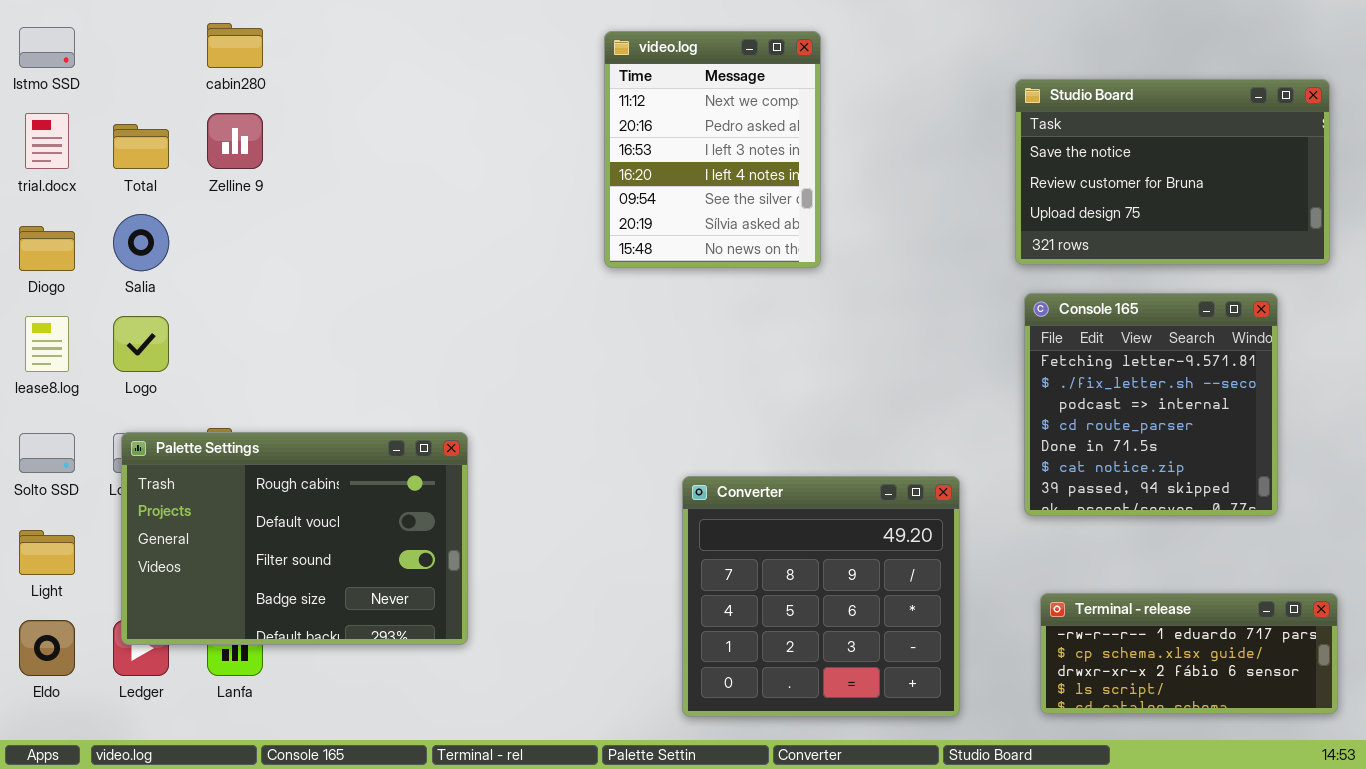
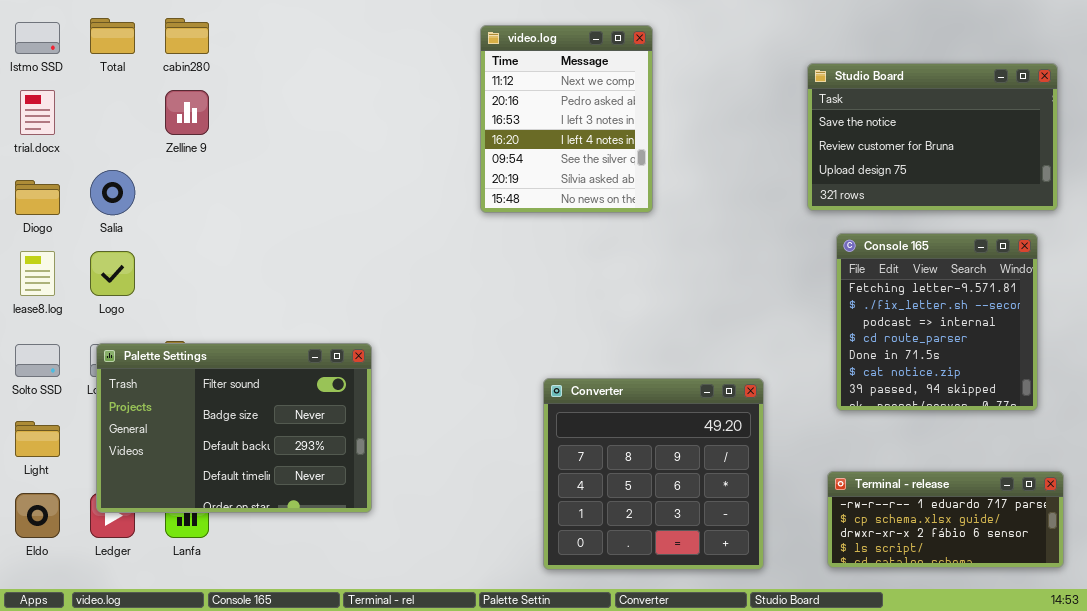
Total: [113,124,169,169] -> [90,18,135,54], moved
Console 165: [1024,293,1278,516] -> [836,233,1038,411], moved
Palette Settings: [121,432,468,645] -> [96,343,372,513], scrolled down 2 rows

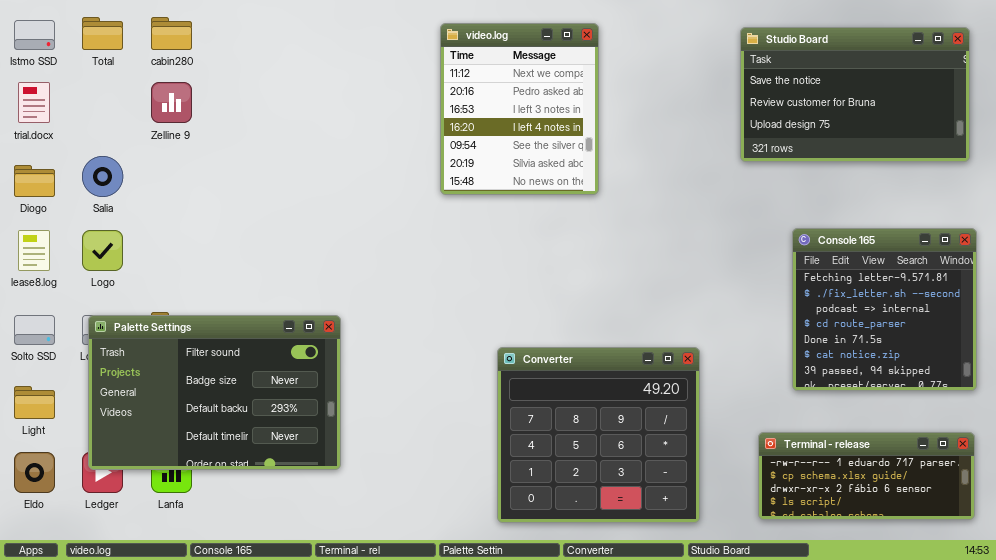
Studio Board: [807,63,1058,211] -> [740,27,970,162], moved
Console 165: [836,233,1038,411] -> [792,228,977,391], moved

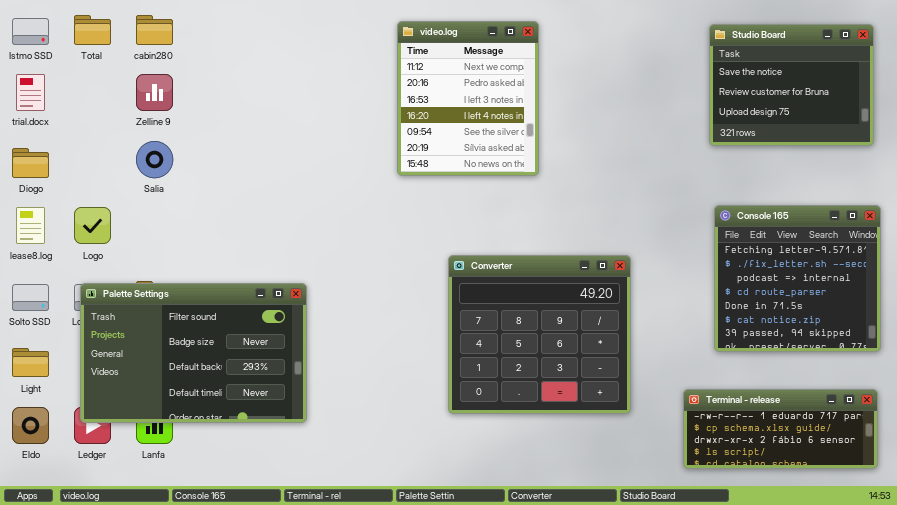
Studio Board: [740,27,970,162] -> [709,24,874,146], resized
Salia: [82,156,123,197] -> [136,141,173,178], moved
Converter: [497,347,700,523] -> [448,255,631,414], moved

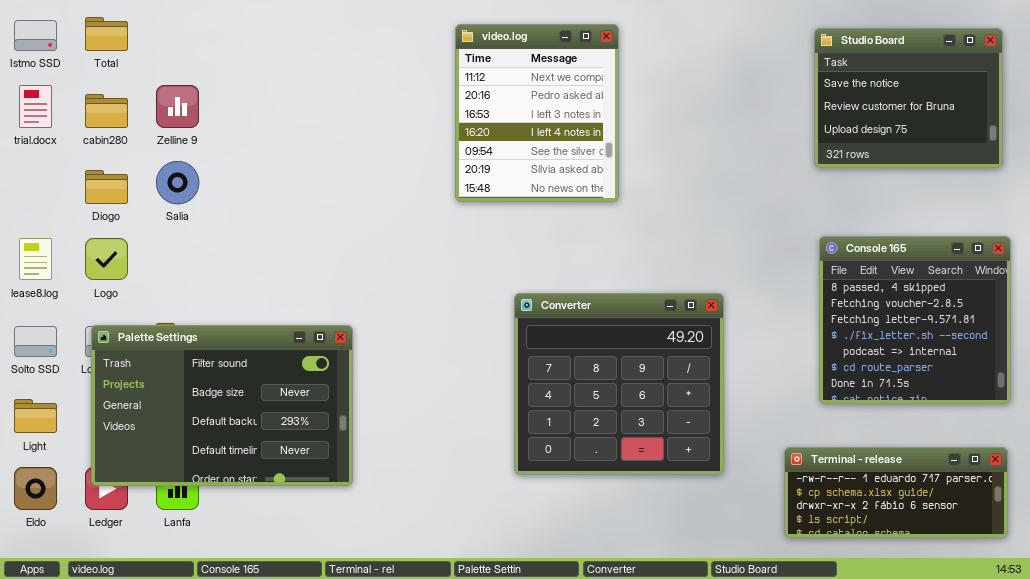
cabin280: [136,15,173,45] -> [85,94,128,128], moved
Diogo: [12,148,49,178] -> [85,170,128,204], moved
Console 165: [714,205,881,352] -> [819,236,1011,404], scrolled up 2 rows

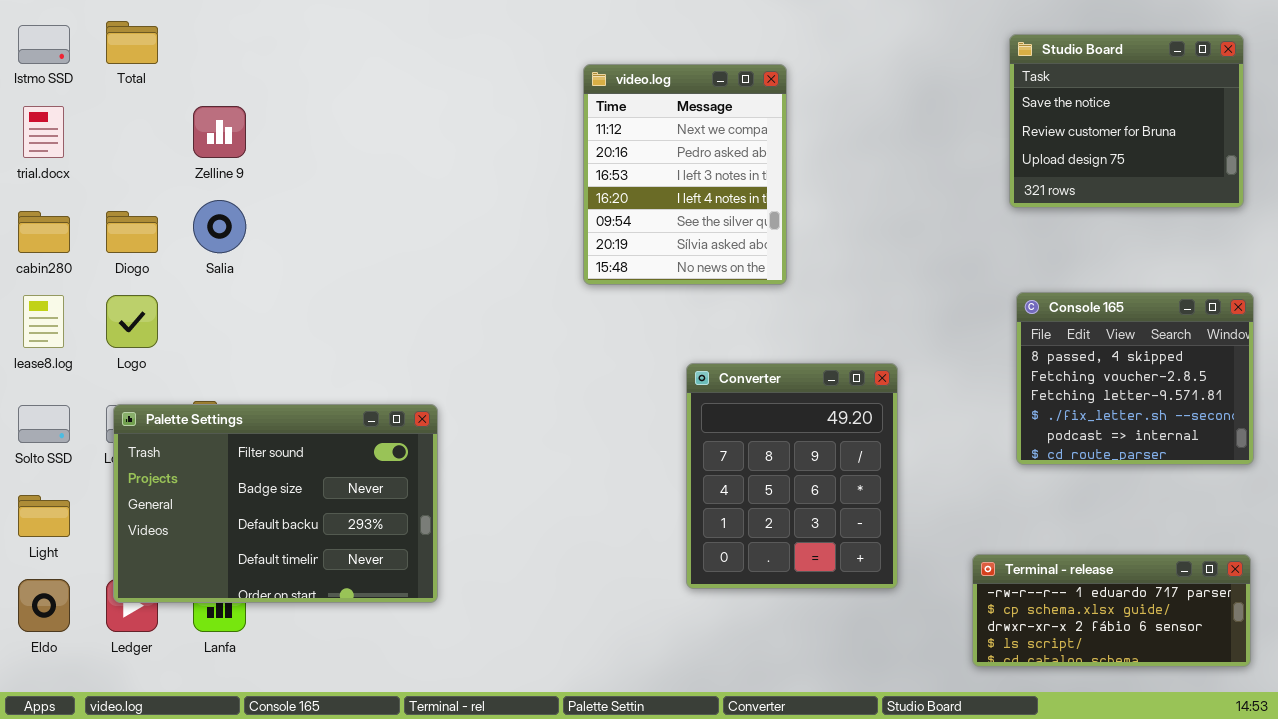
video.log: [455,24,619,202] -> [583,64,787,285], moved
cabin280: [85,94,128,128] -> [18,211,70,253], moved
Console 165: [819,236,1011,404] -> [1016,292,1254,465], resized
Converter: [514,293,724,475] -> [686,363,898,589], resized

